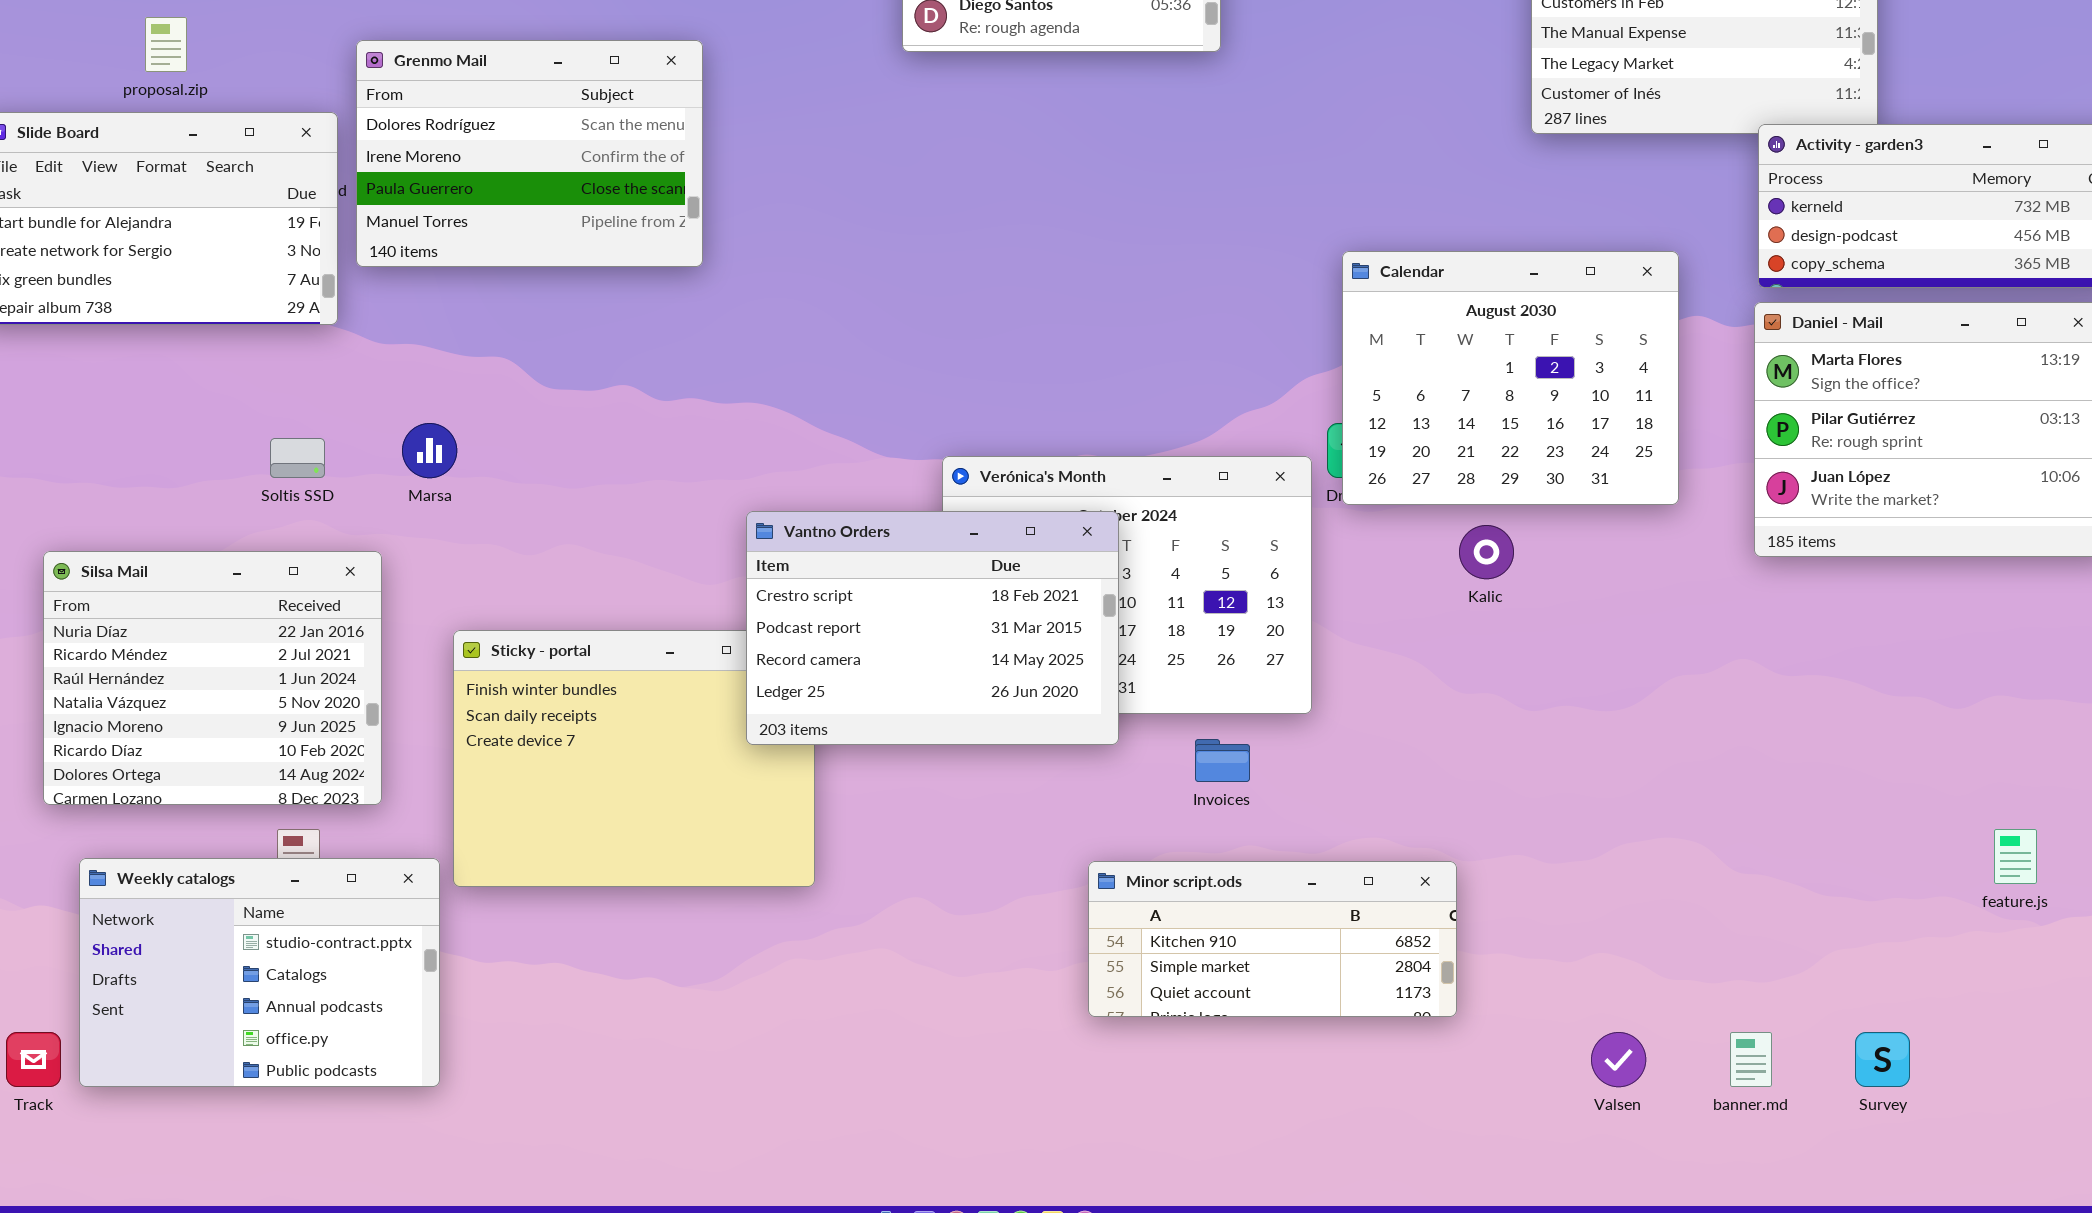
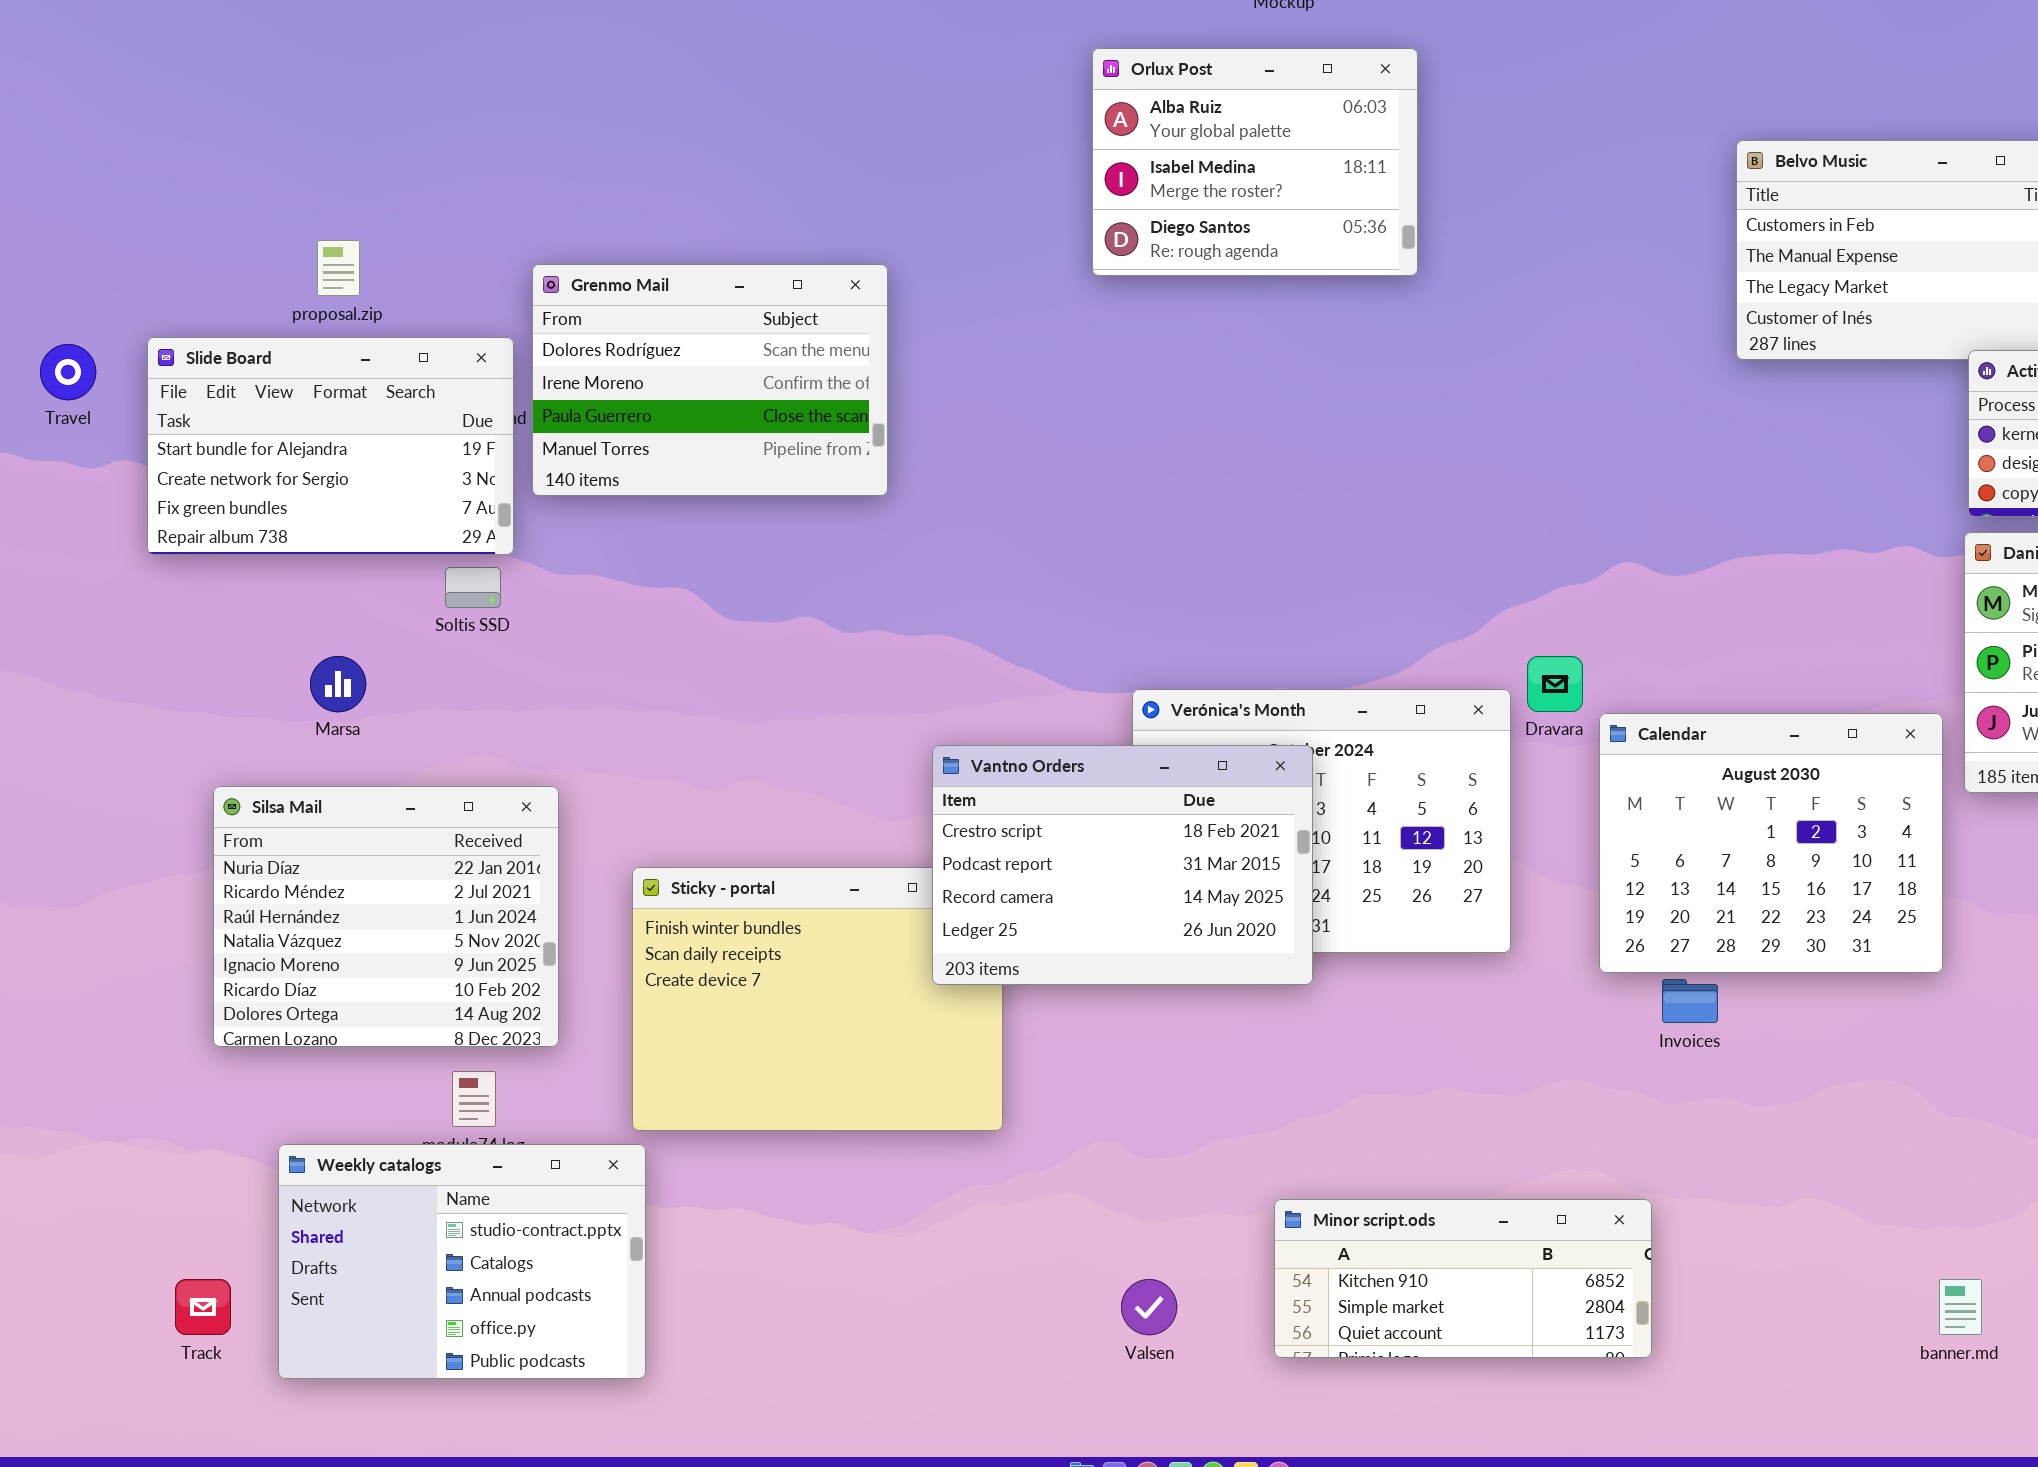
Calendar: [1342,251,1679,505] -> [1599,713,1943,973], moved
Marsa: [402,423,457,478] -> [310,656,366,712], moved
Soltis SSD: [270,438,325,478] -> [445,567,501,608], moved
Invoices: [1195,739,1250,782] -> [1662,979,1718,1023], moved
Weekly catalogs: [79,858,440,1087] -> [278,1144,646,1379], moved
Minor script.ods: [1088,861,1457,1017] -> [1274,1199,1652,1358], moved
Valsen: [1591,1032,1646,1087] -> [1121,1279,1177,1335], moved

